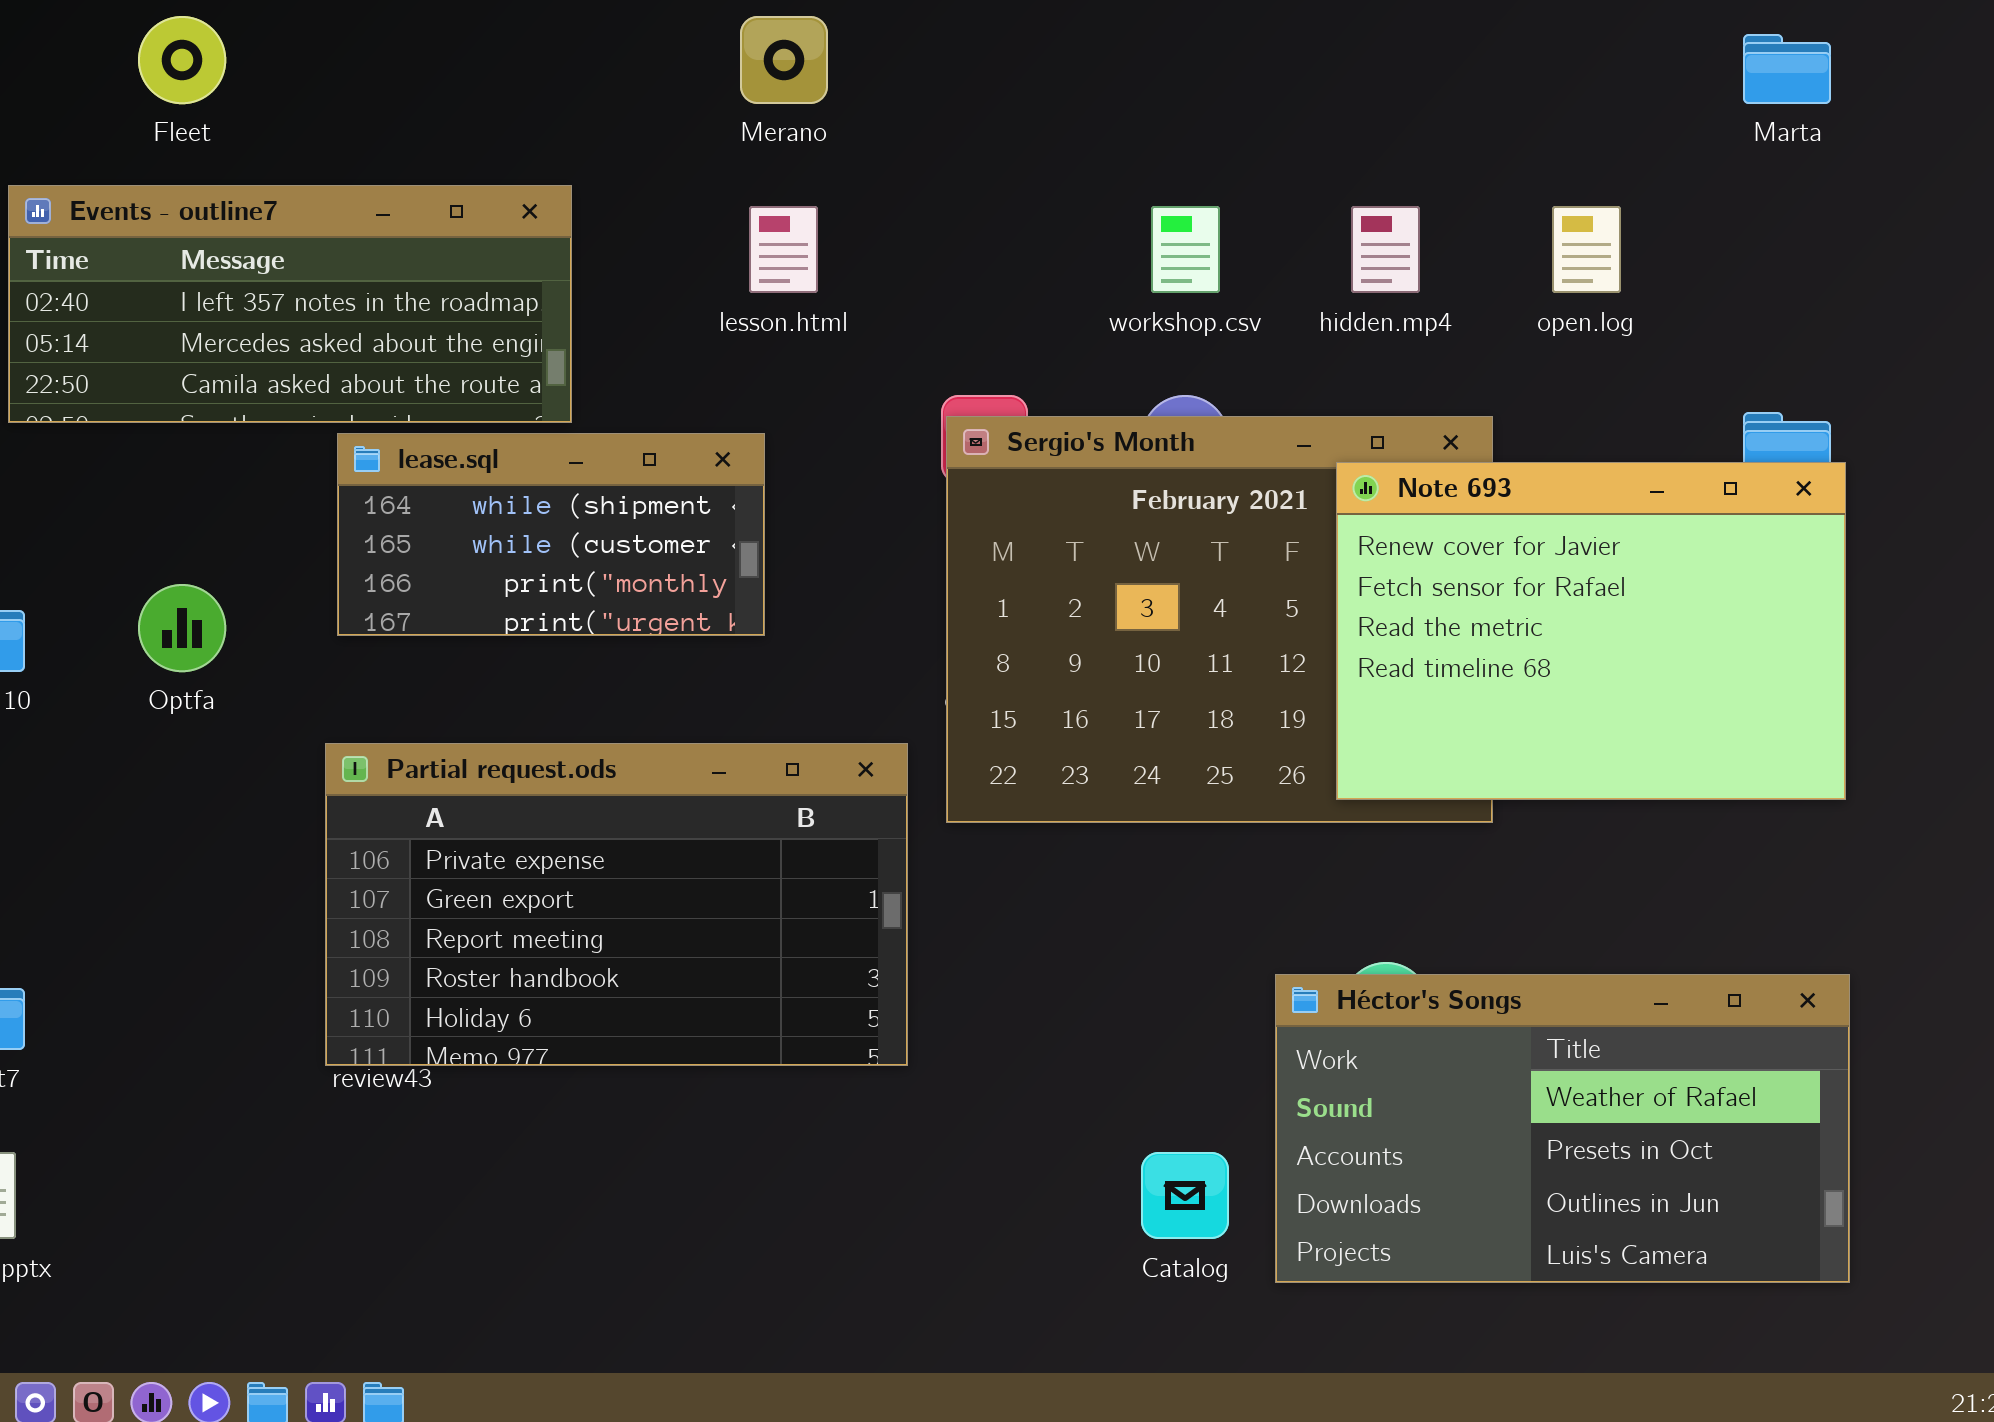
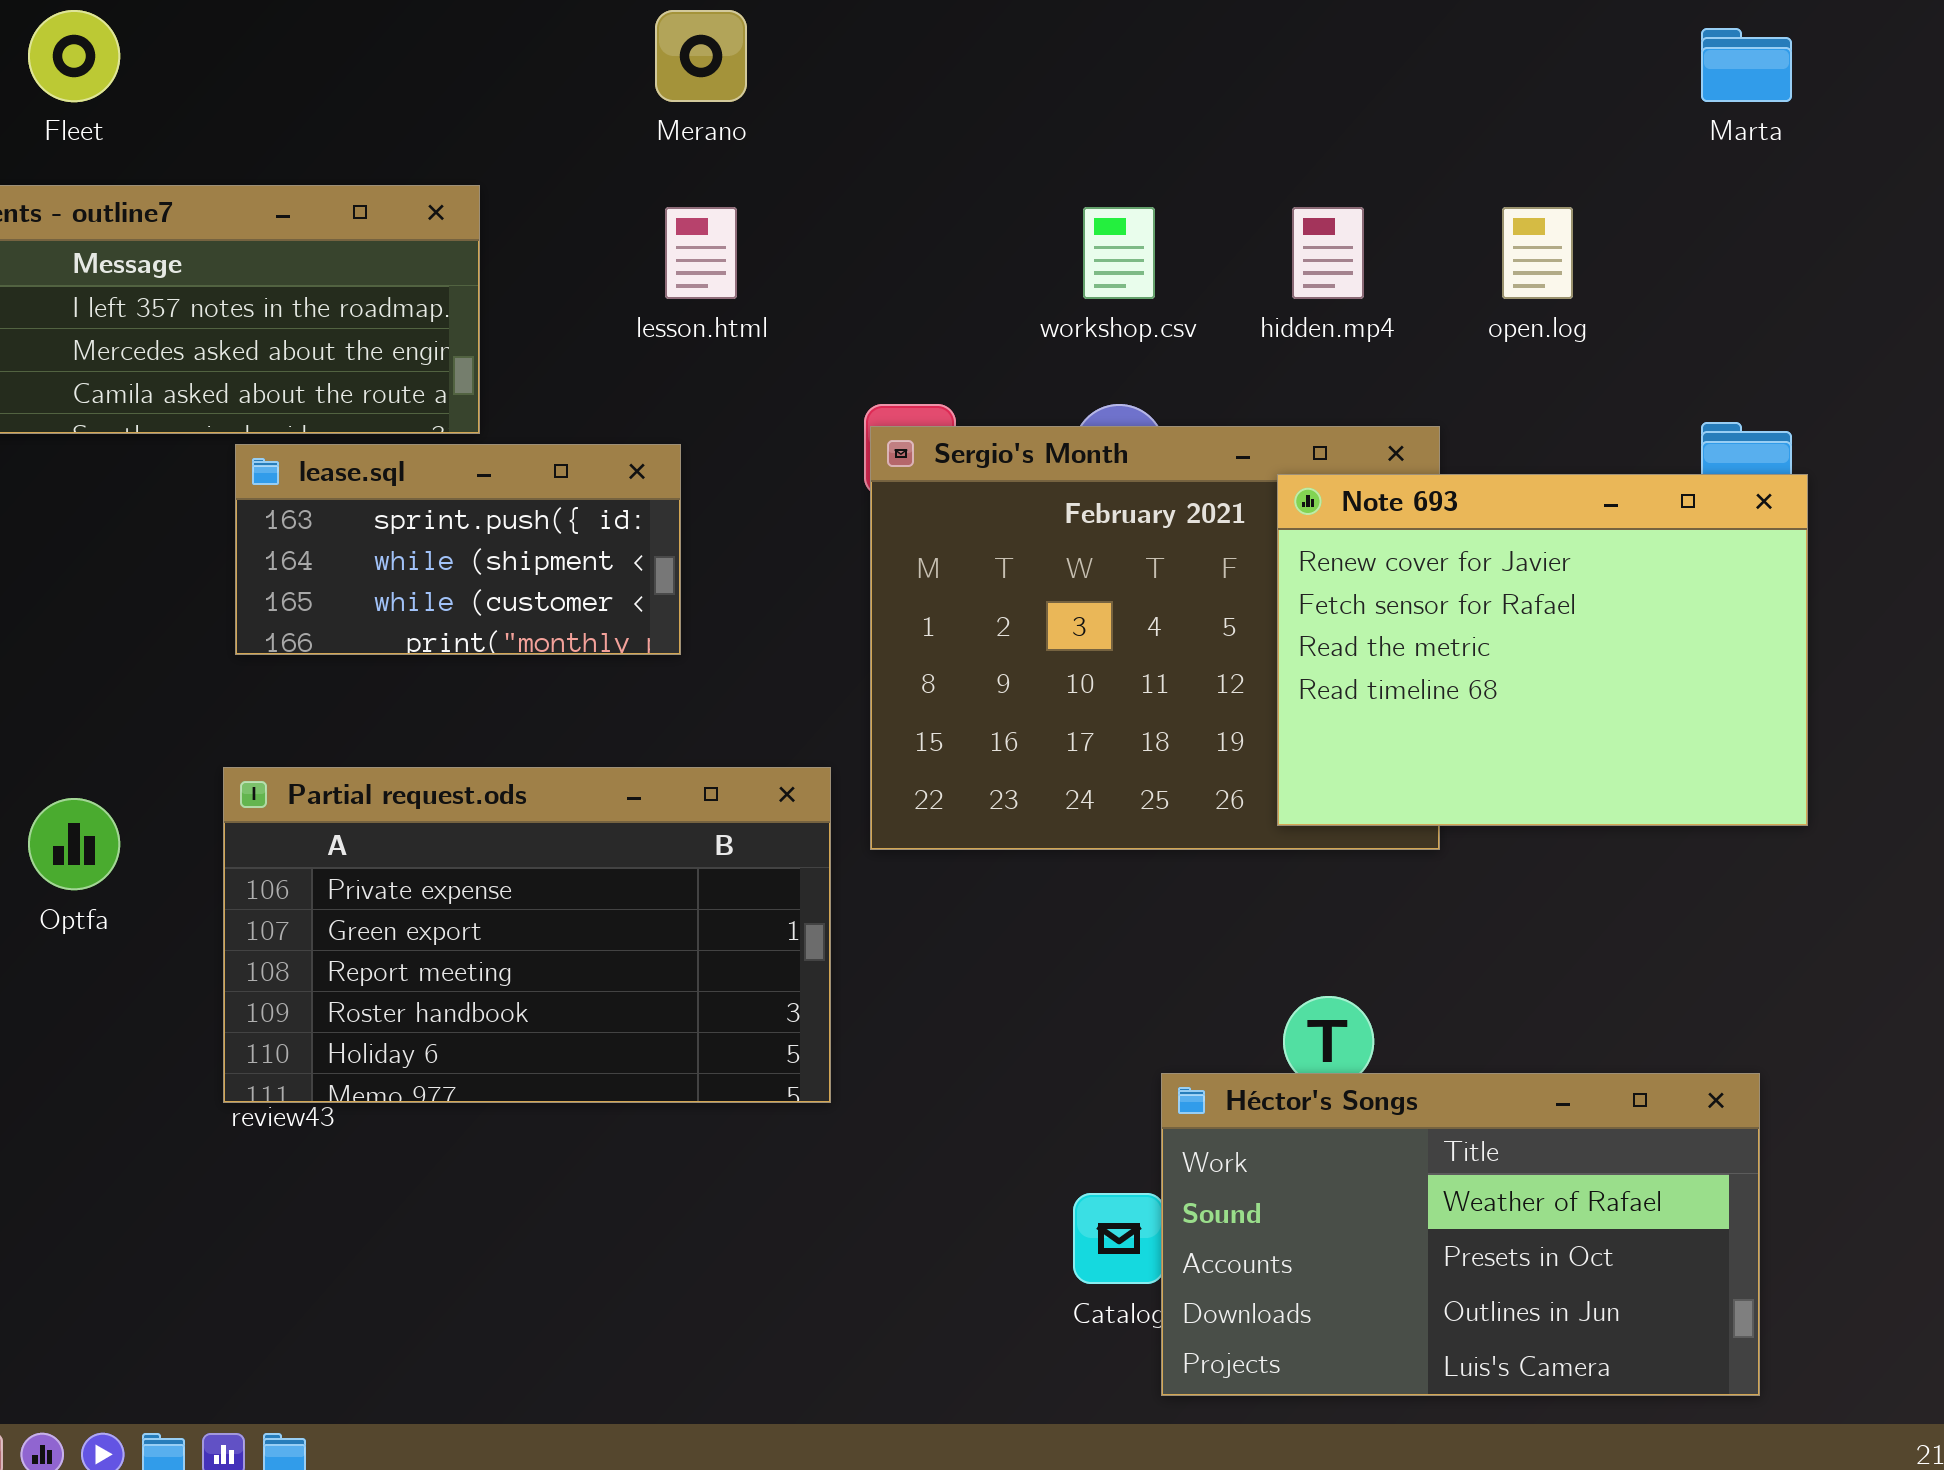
lease.sql: [337,433,765,636] -> [235,444,681,655], scrolled up 1 row
Optfa: [138,584,226,672] -> [28,798,120,890], moved
Héctor's Songs: [1275,974,1850,1283] -> [1161,1073,1760,1396], moved

